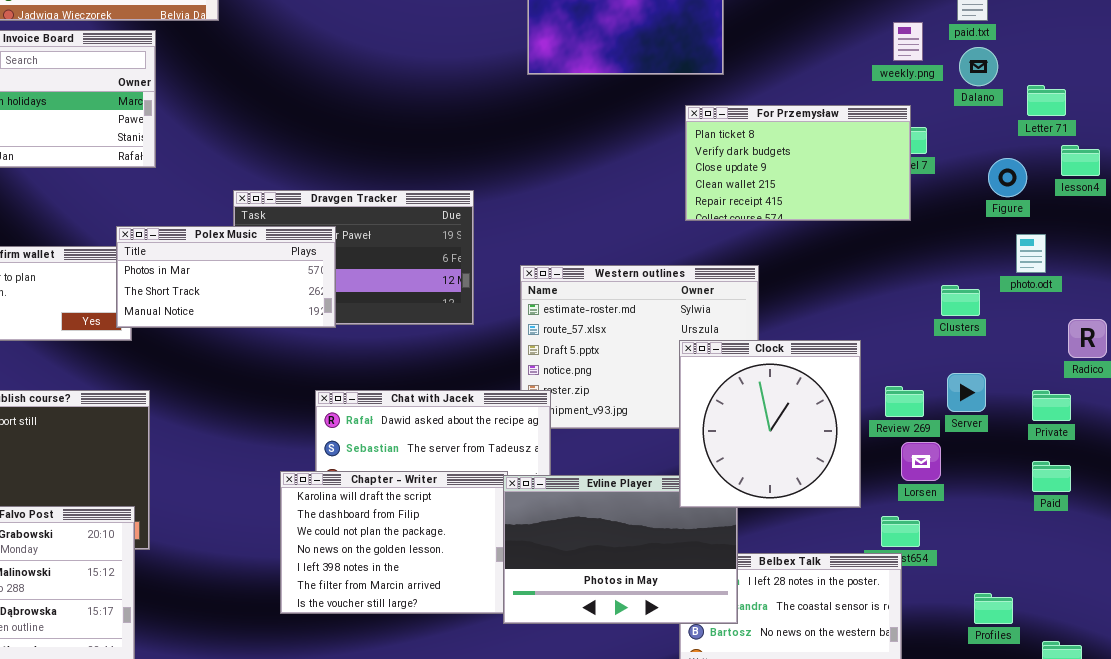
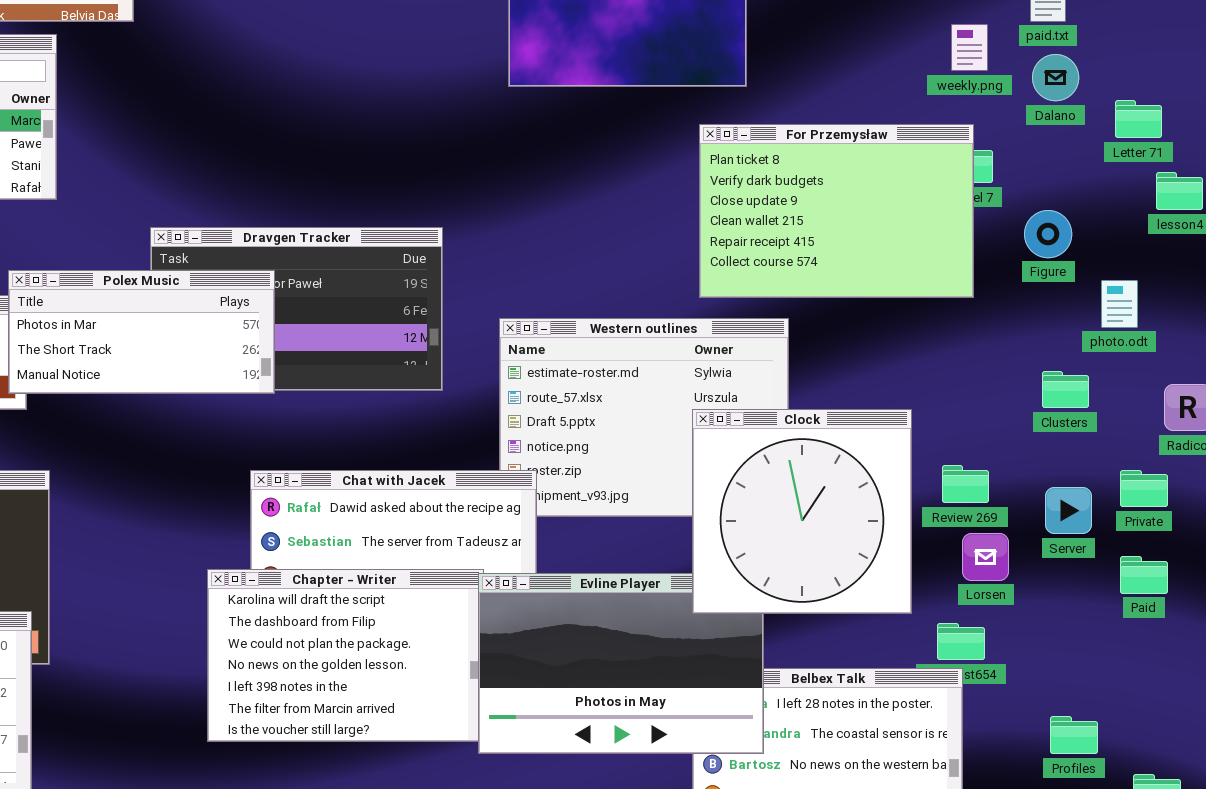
For Przemysław: [685,105,911,221] -> [699,124,974,298], resized
Figure: [988,158,1027,197] -> [1024,210,1072,258], moved
Clusters: [941,285,980,316] -> [1042,371,1089,408], moved
Server: [947,373,986,412] -> [1045,487,1092,534], moved

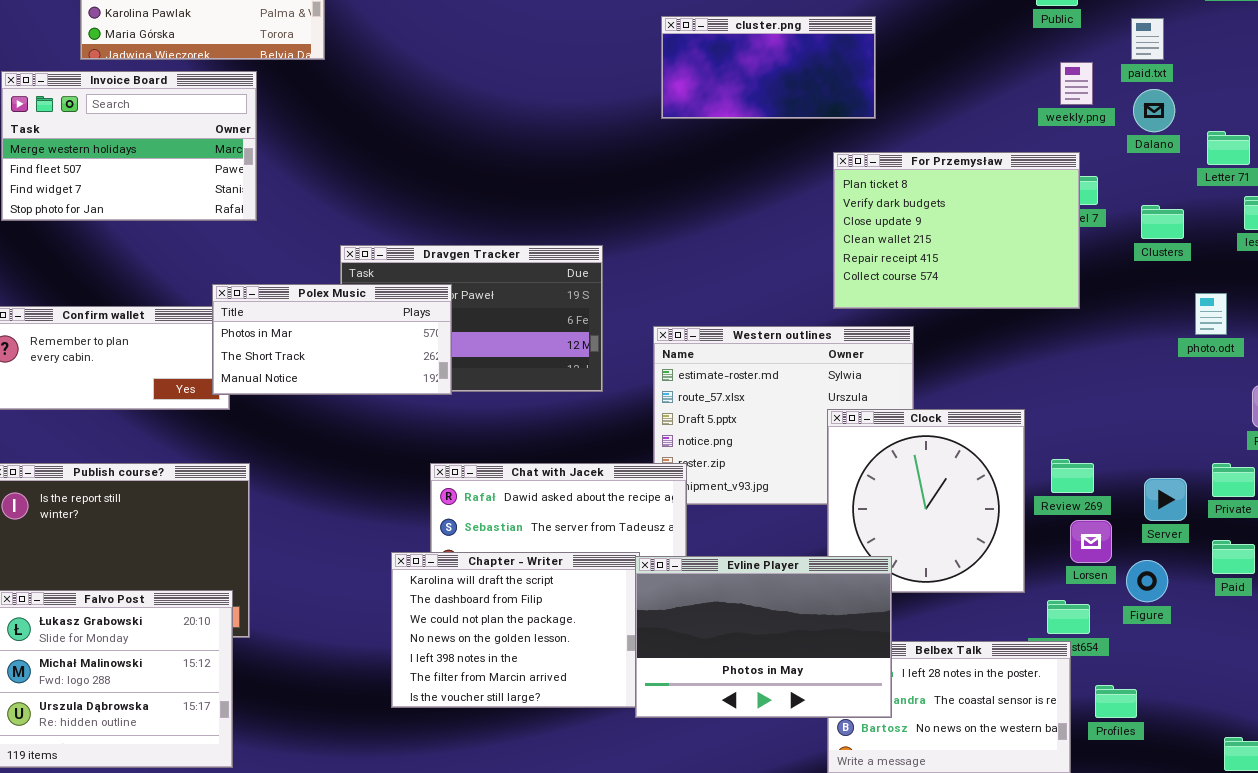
Figure: [1024,210,1072,258] -> [1126,560,1168,602], moved
Clusters: [1042,371,1089,408] -> [1141,205,1184,239], moved
Evline Player: [478,573,764,754] -> [635,556,892,718], raised
Profiles: [1050,716,1098,754] -> [1095,685,1137,718], moved

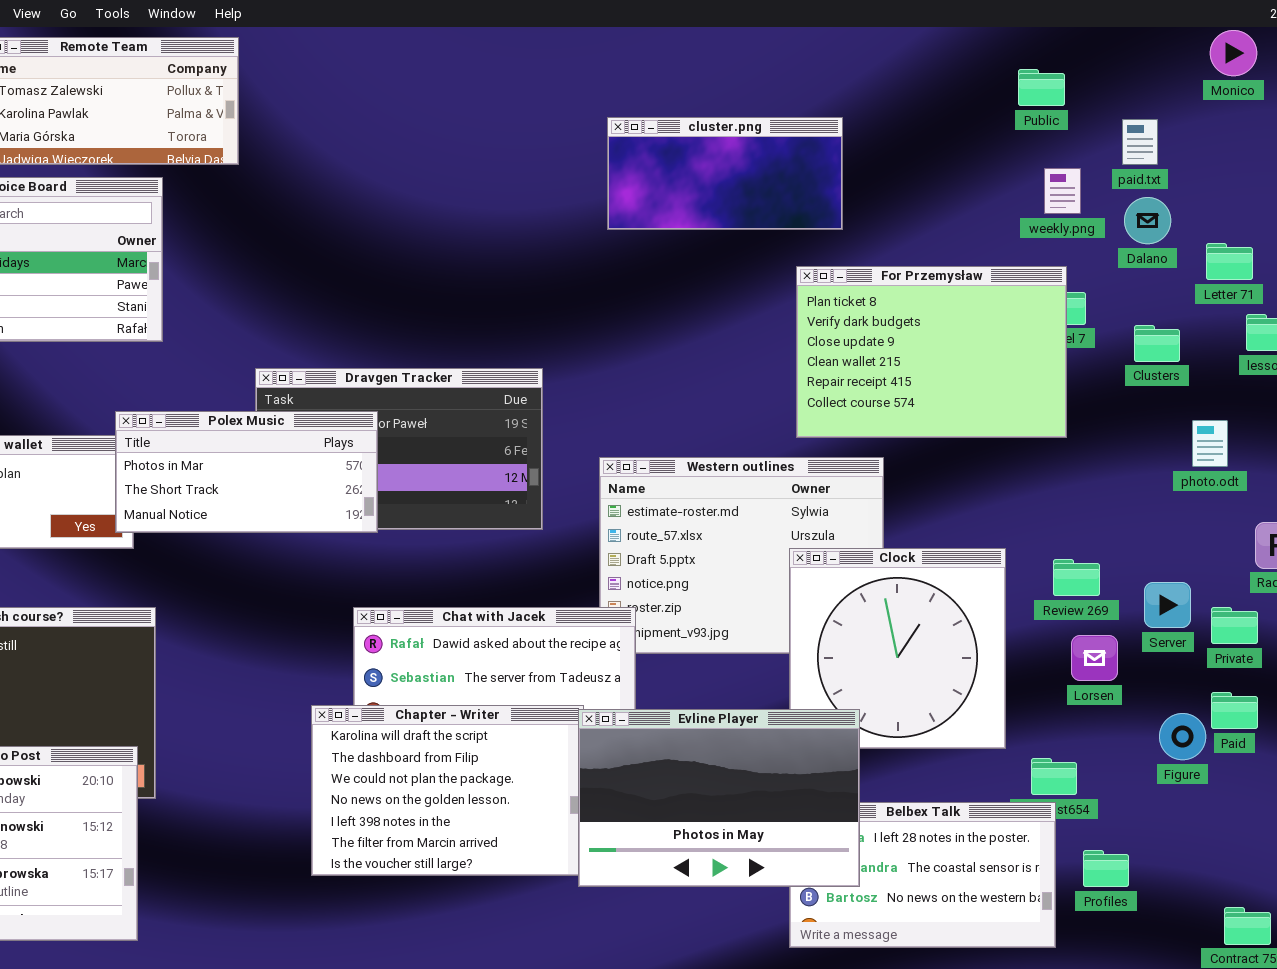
Review 269: [1051,459,1094,493] -> [1053,559,1100,596], moved
Server: [1144,478,1187,521] -> [1144,582,1191,628], moved
Lorsen: [1070,520,1112,563] -> [1071,635,1118,681], moved
Figure: [1126,560,1168,602] -> [1159,713,1206,760], moved

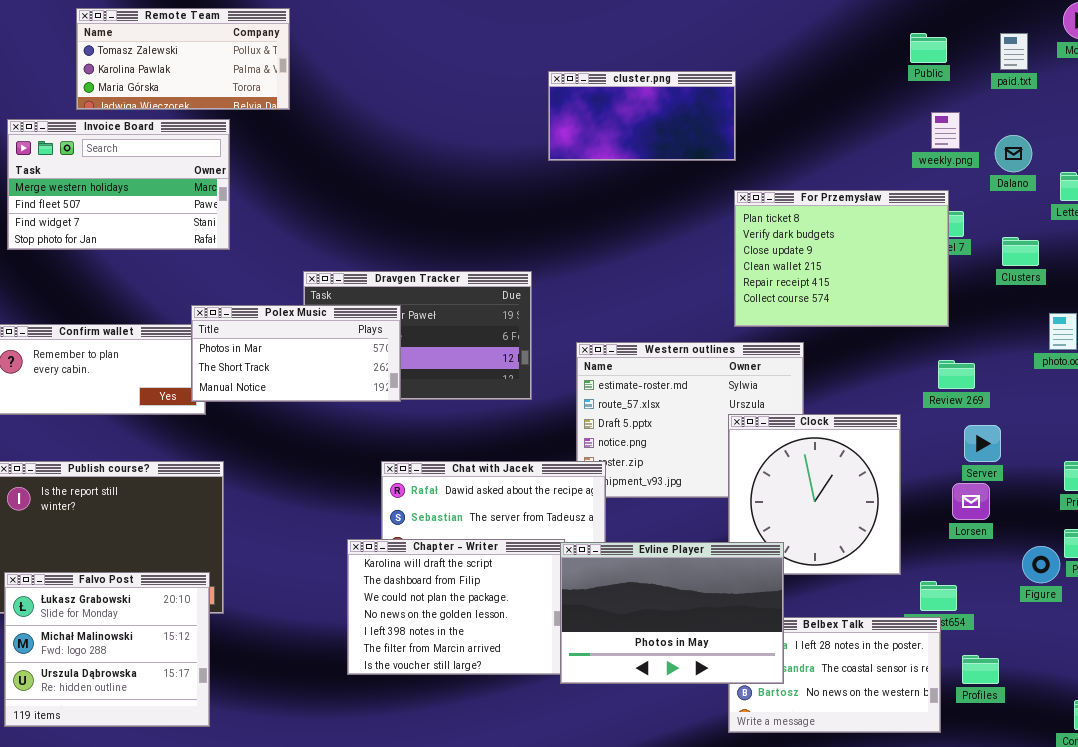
cluster.png: [607,117,843,230] -> [548,71,736,161], moved
paid.txt: [1122,119,1158,165] -> [1000,33,1028,70], moved
Review 269: [1053,559,1100,596] -> [938,360,975,389], moved
Server: [1144,582,1191,628] -> [964,425,1001,462], moved

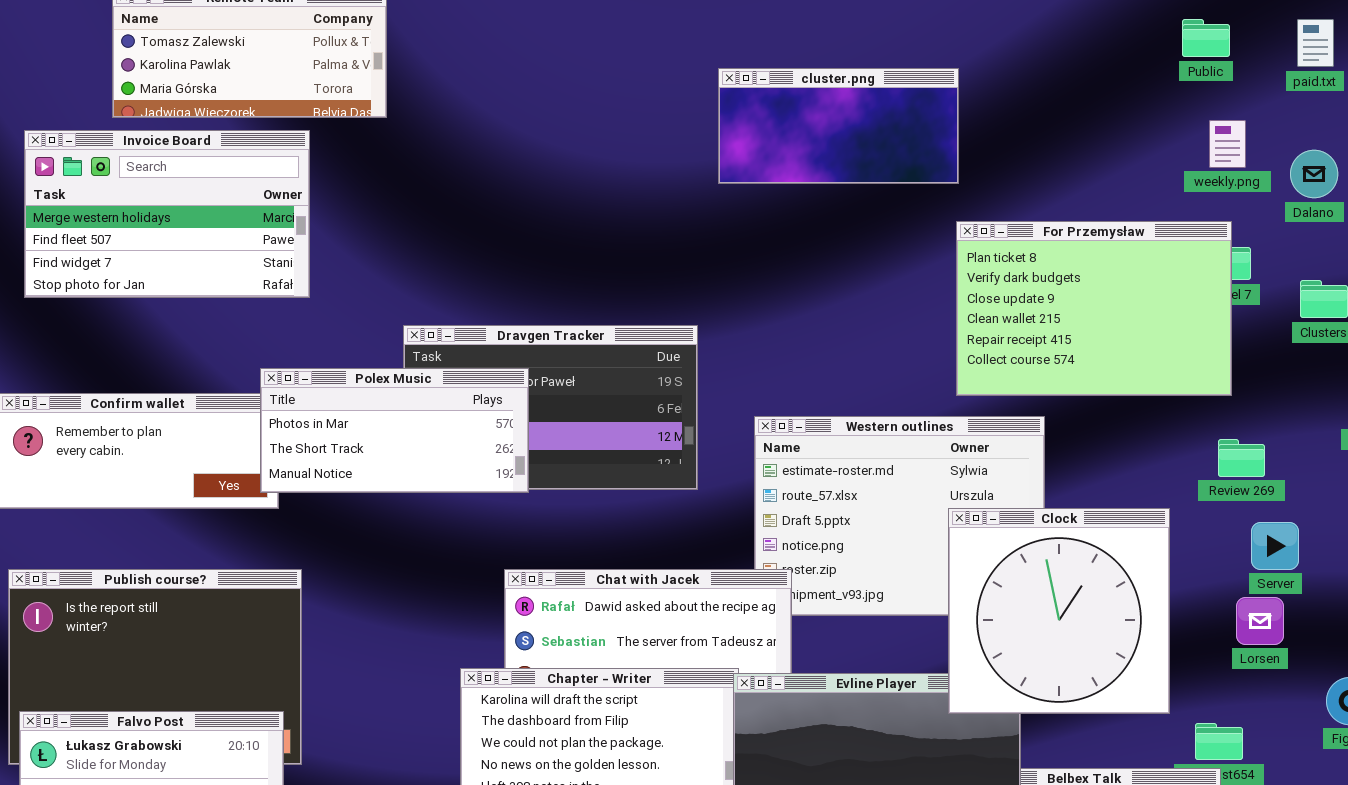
Clock: [728,414,901,575] -> [948,508,1170,714], raised

